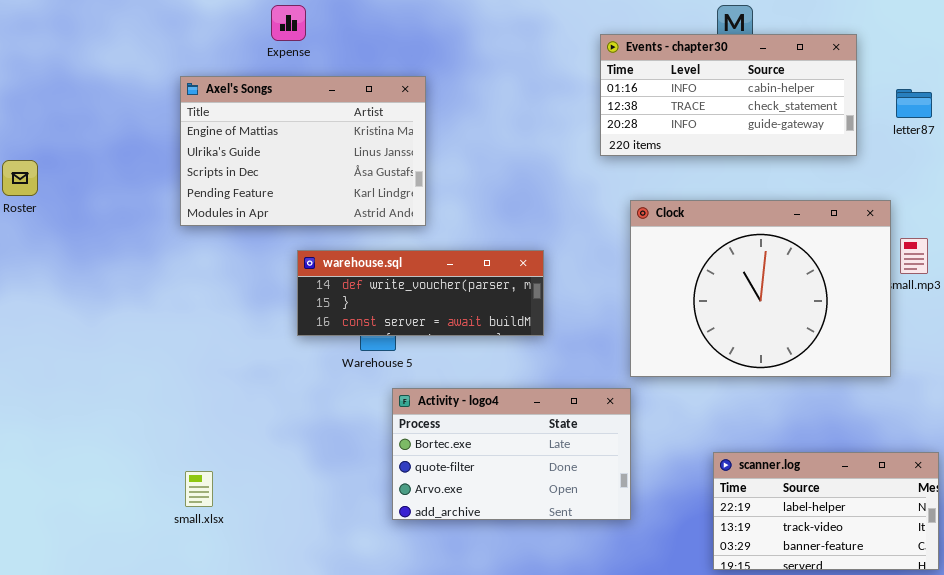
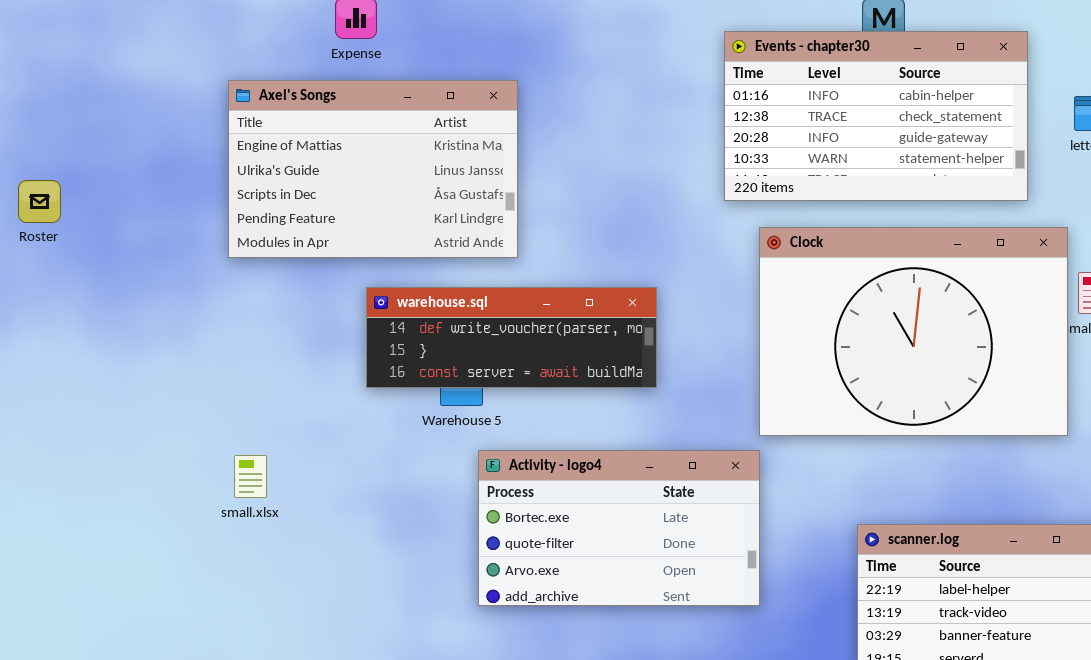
Events - chapter30: [600,34,857,156] -> [724,31,1028,201], resized
small.xlsx: [185,471,213,507] -> [234,455,267,498], moved

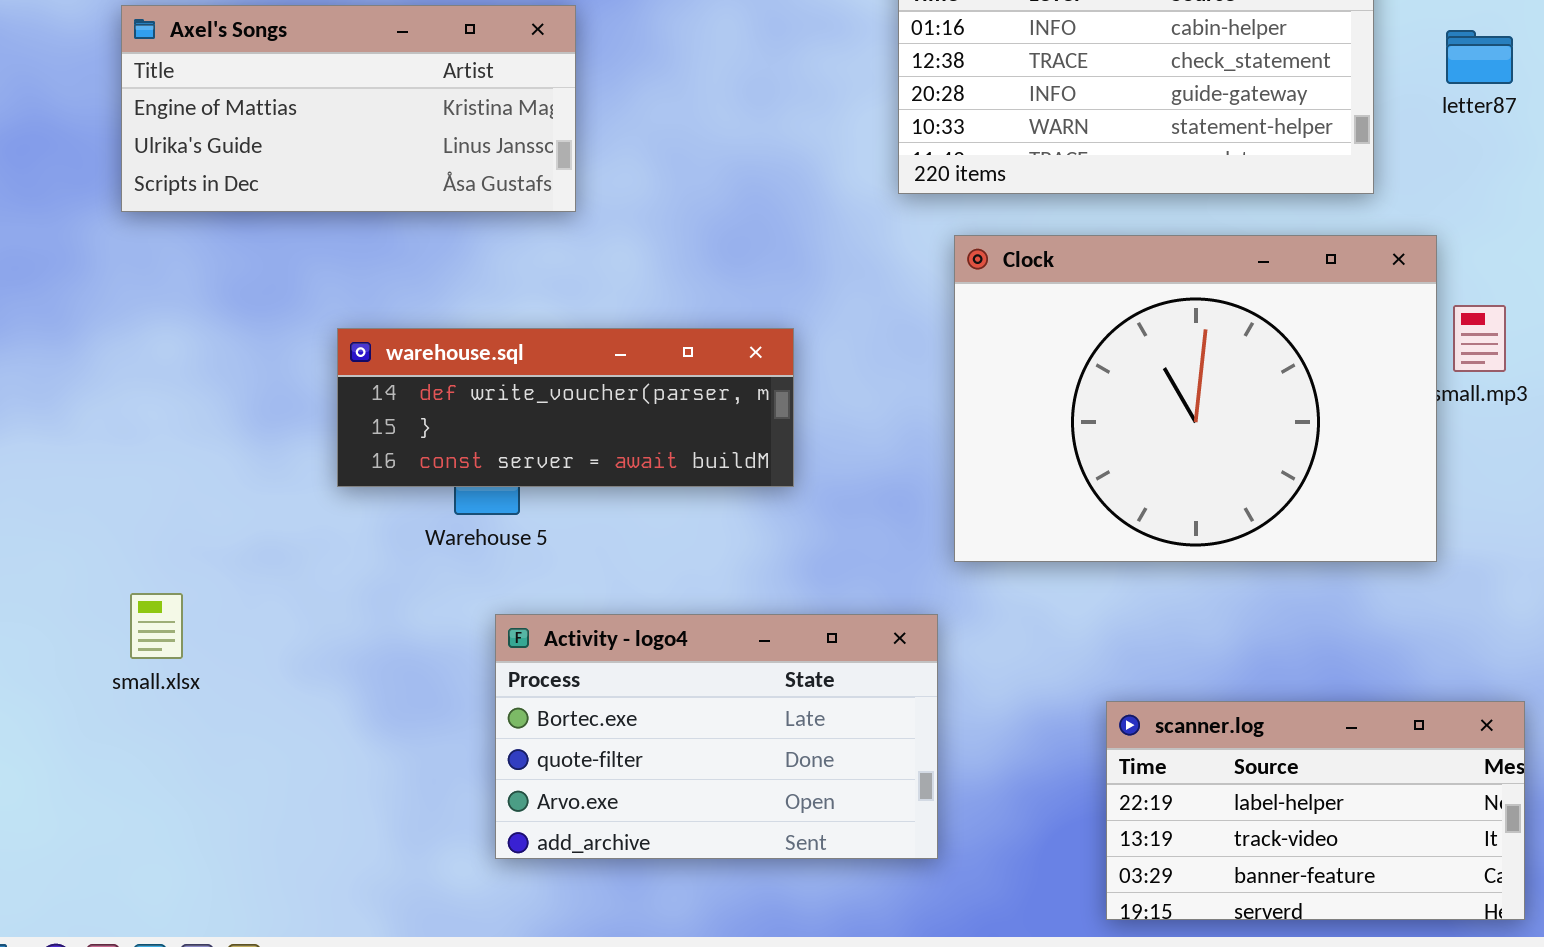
Axel's Songs: [228,80,518,258] -> [121,5,576,212], resized
Activity - logo4: [478,450,760,606] -> [495,614,938,859], moved

